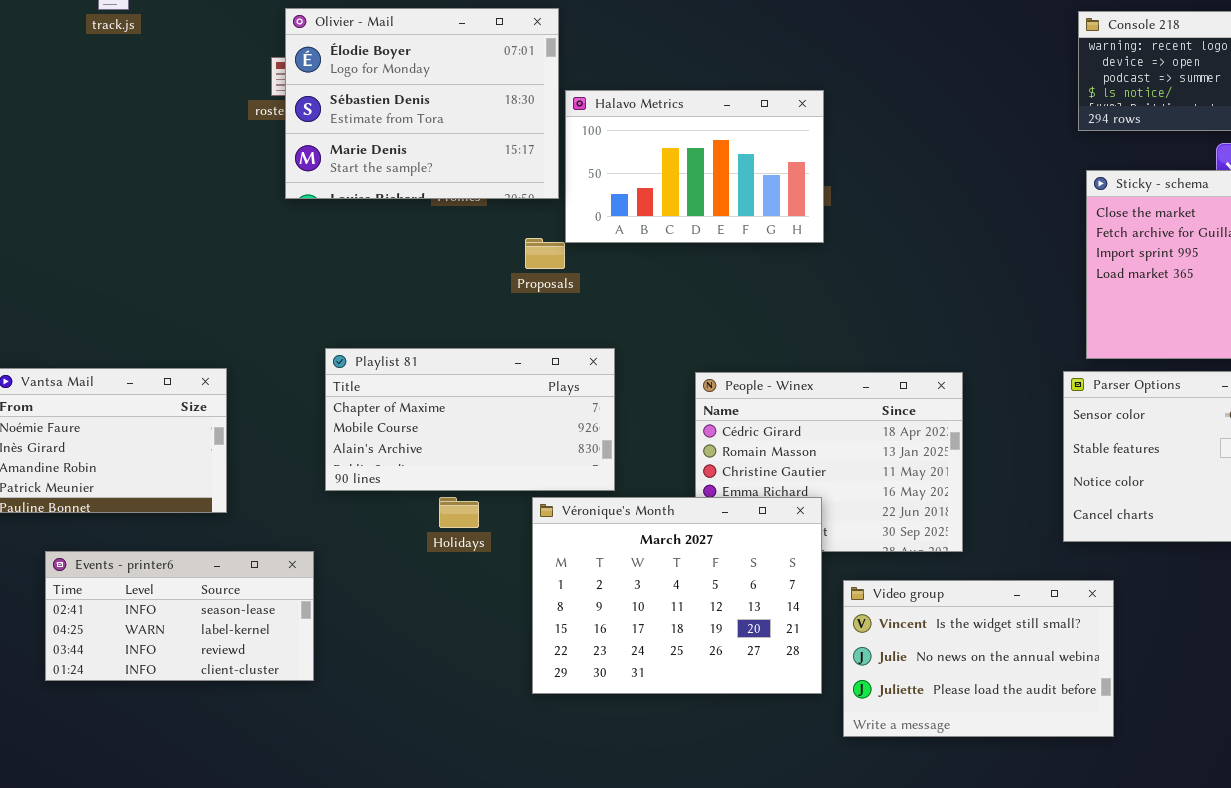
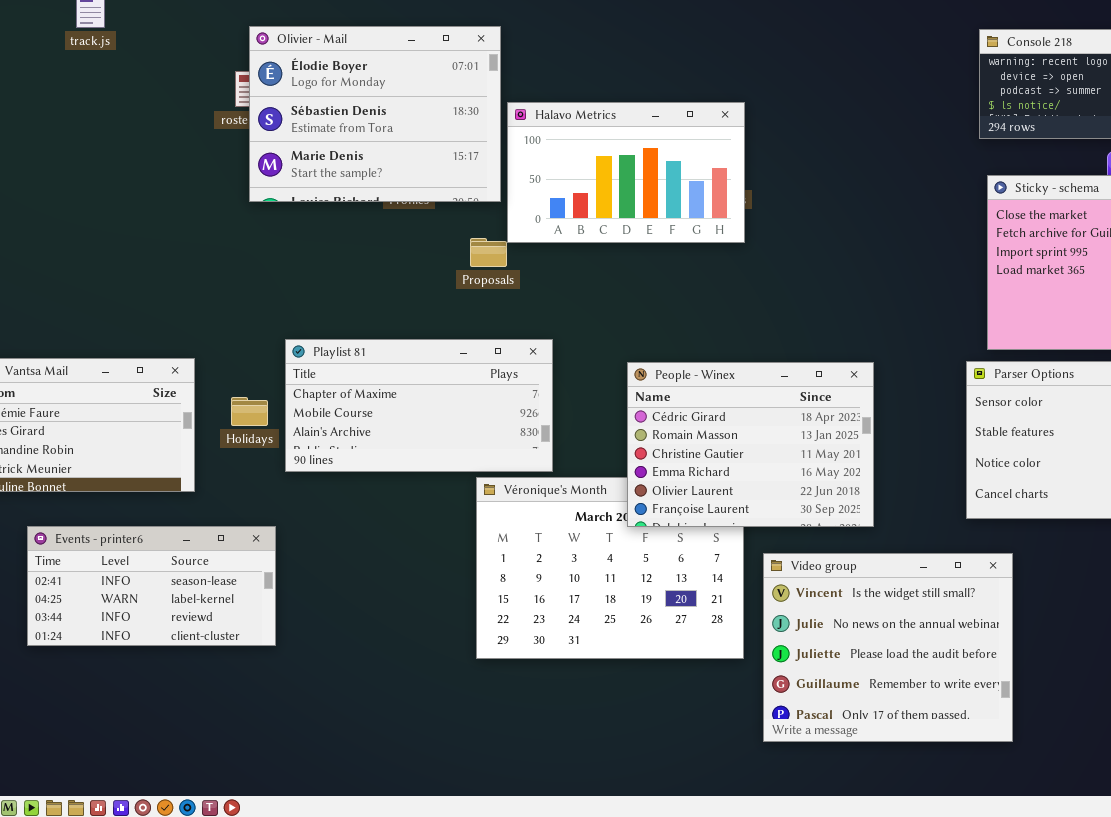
People - Winex: [695,372,963,552] -> [627,362,874,527], raised
Holidays: [439,497,479,528] -> [231,397,268,426], moved
Video group: [843,580,1114,737] -> [763,553,1013,742], resized

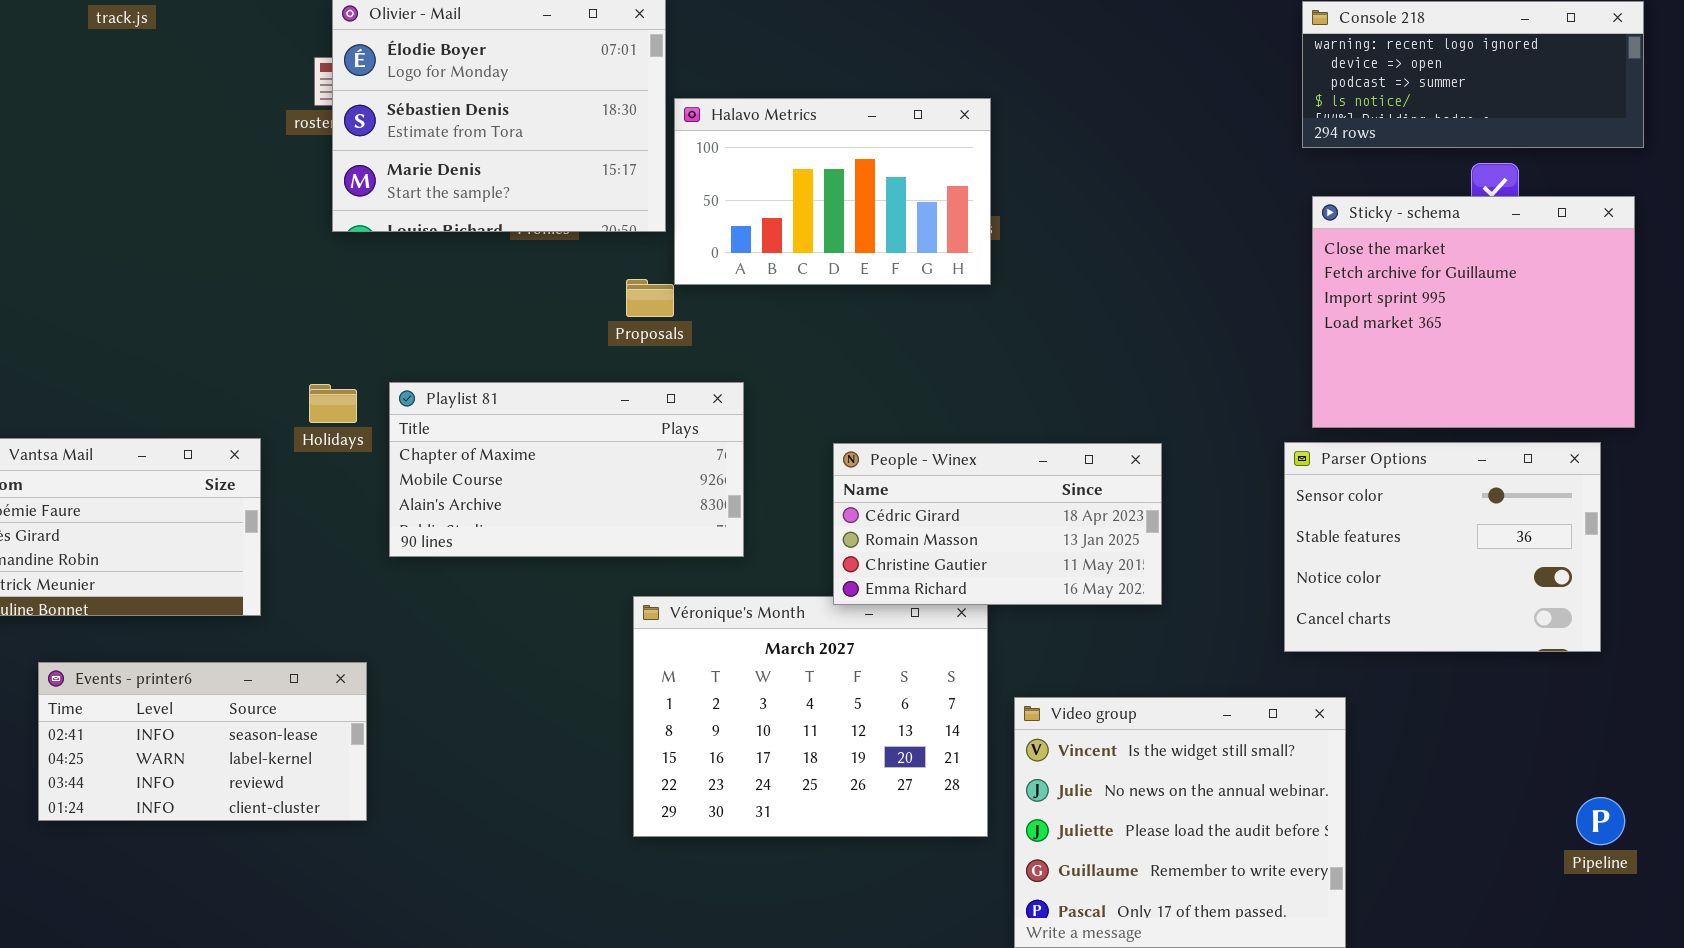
Playlist 81: [285,339,553,472] -> [389,382,744,557], moved
People - Winex: [627,362,874,527] -> [833,443,1162,605], resized
Holidays: [231,397,268,426] -> [309,384,357,423], moved

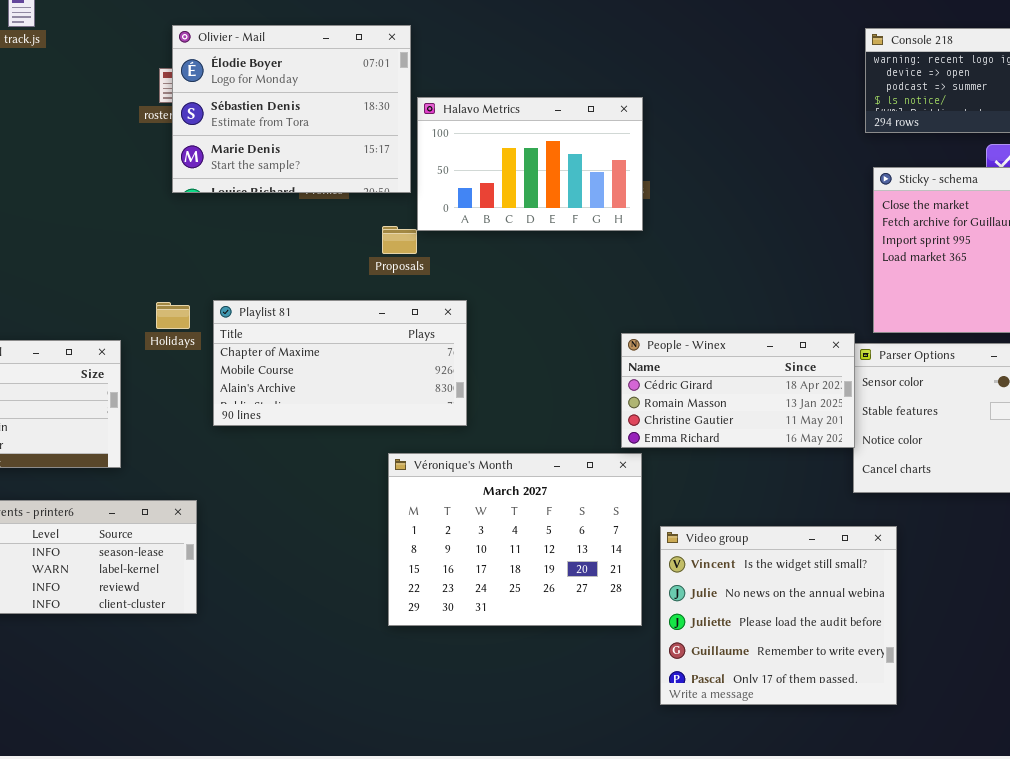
People - Winex: [833,443,1162,605] -> [621,333,855,448], moved

